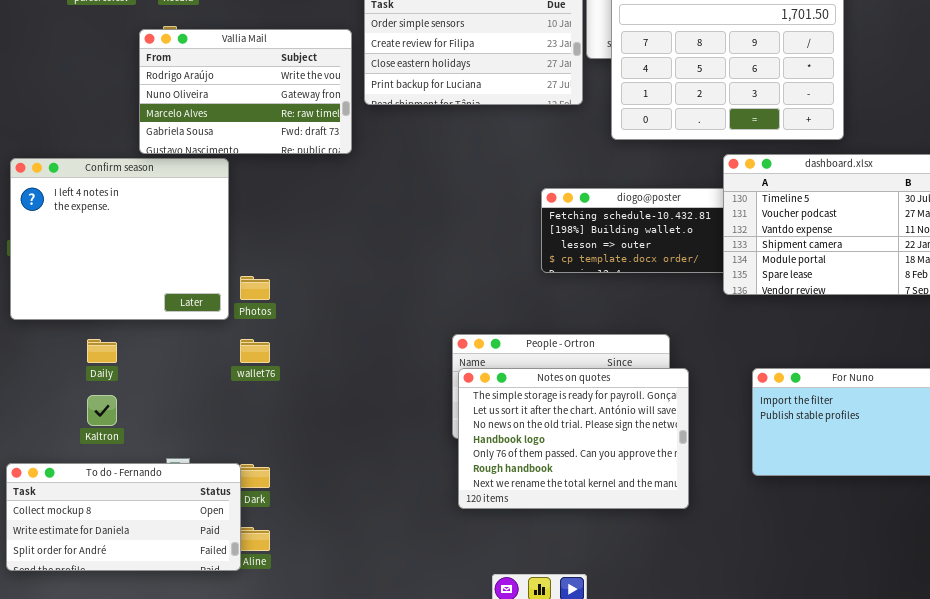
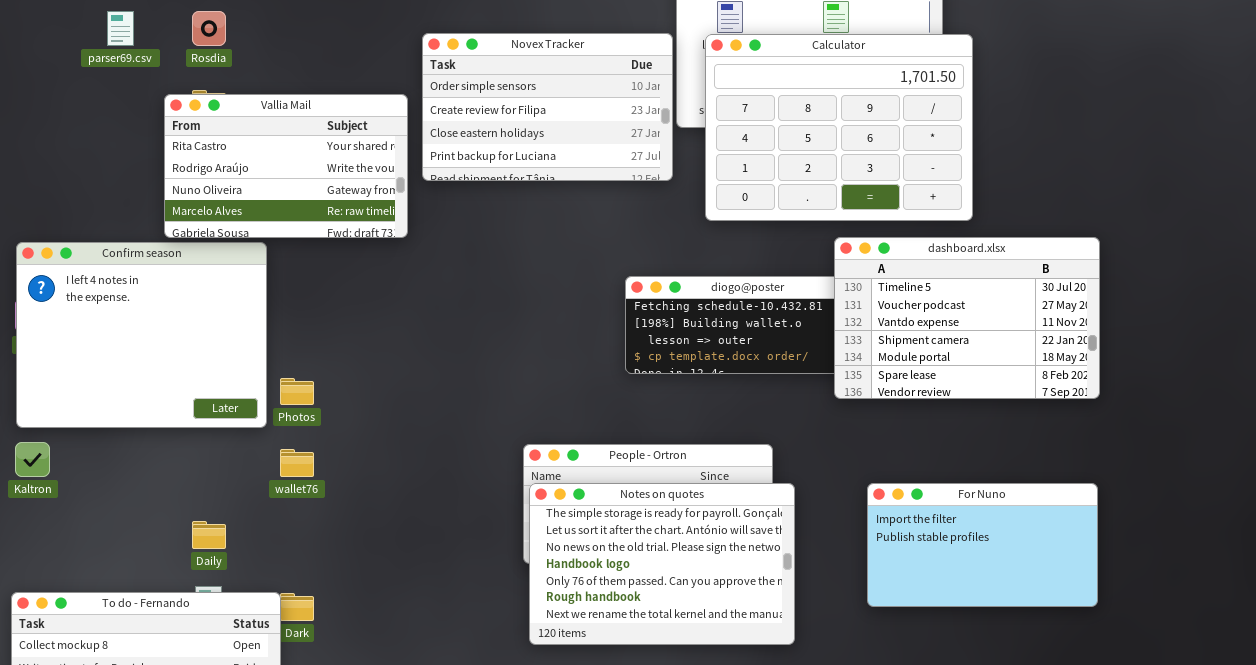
Vallia Mail: [139,29,352,154] -> [164,94,408,238], scrolled up 1 row
Daily: [87,339,117,363] -> [192,521,226,549], moved
Kaltron: [87,395,117,426] -> [15,442,50,477], moved

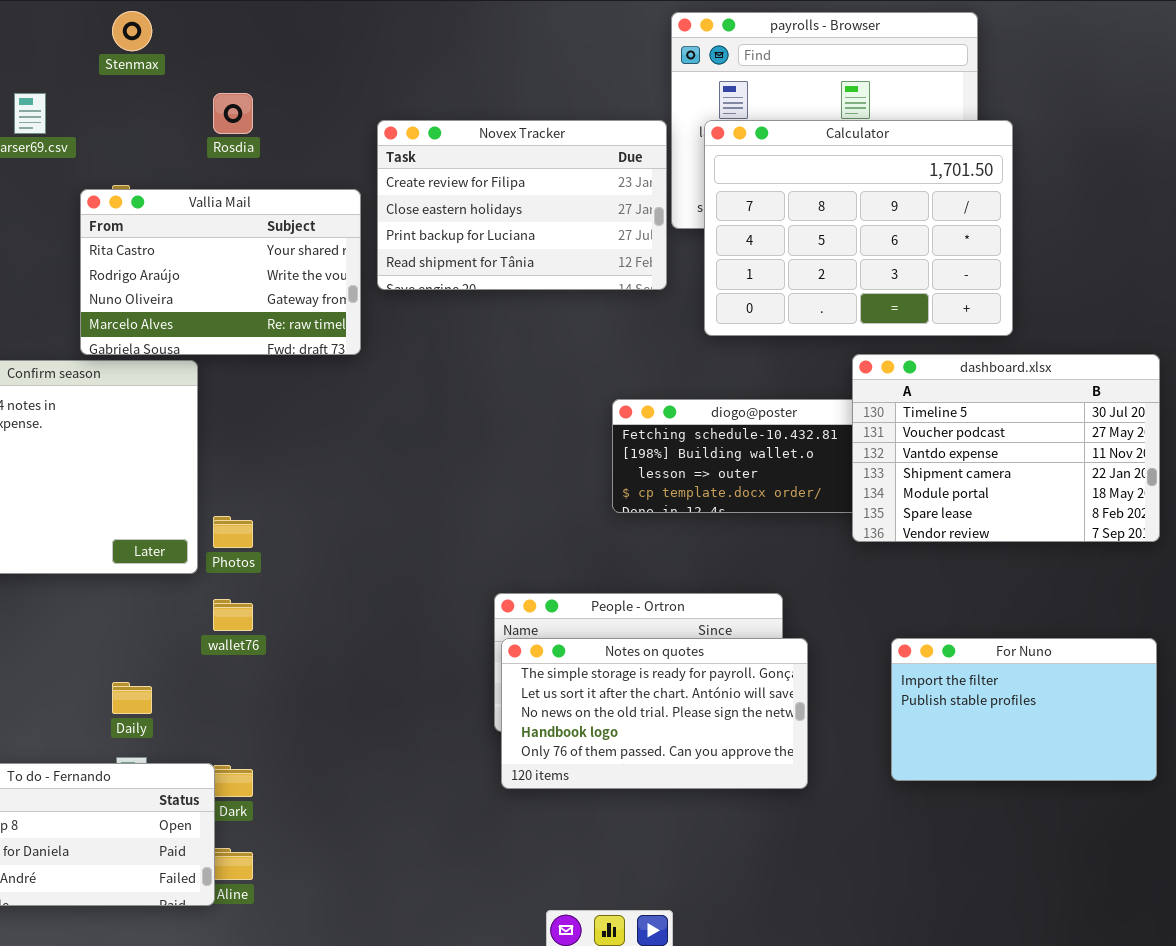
Rosdia: [192,11,226,46] -> [213,93,253,134], moved
Novex Tracker: [422,33,673,181] -> [377,120,667,290], scrolled down 1 row
Notes on quotes: [529,483,795,645] -> [501,638,808,789], resized

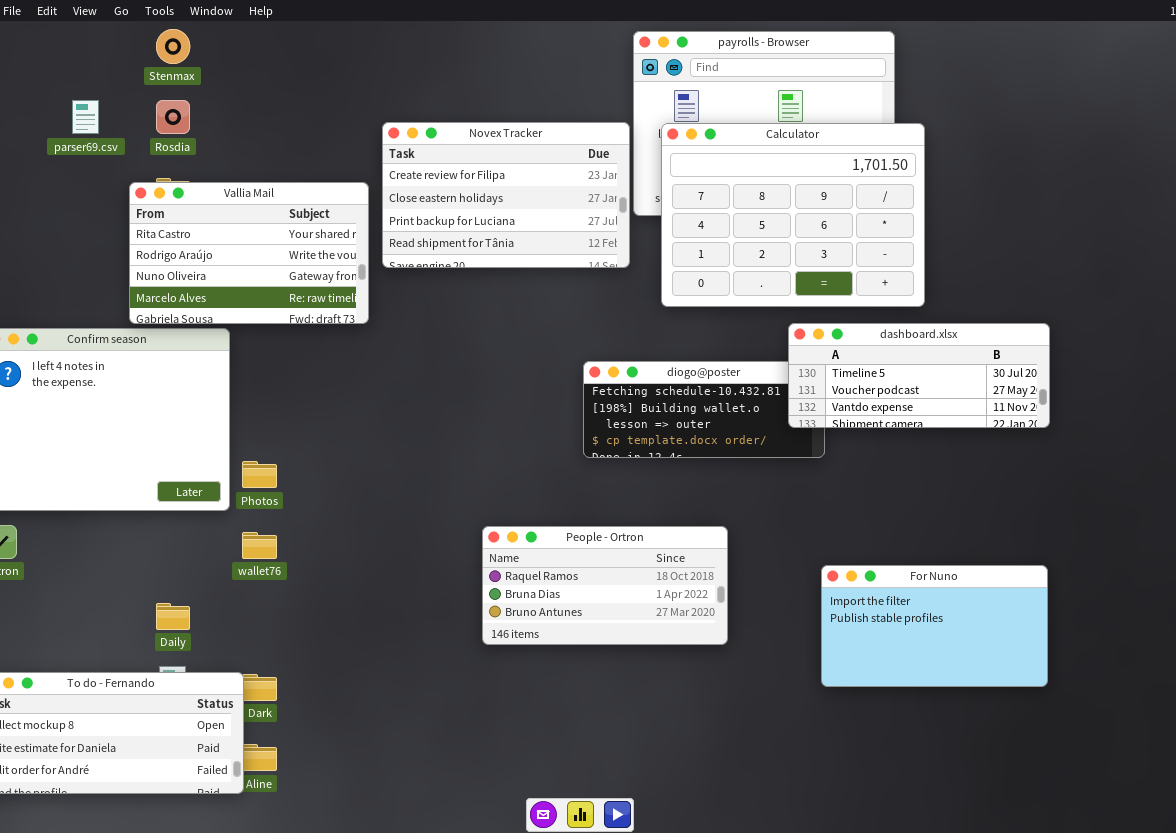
Rosdia: [213,93,253,134] -> [156,100,190,134], moved
dashboard.xlsx: [852,354,1160,542] -> [788,323,1050,428], resized
Notes on quotes: [501,638,808,789] -> none, closed

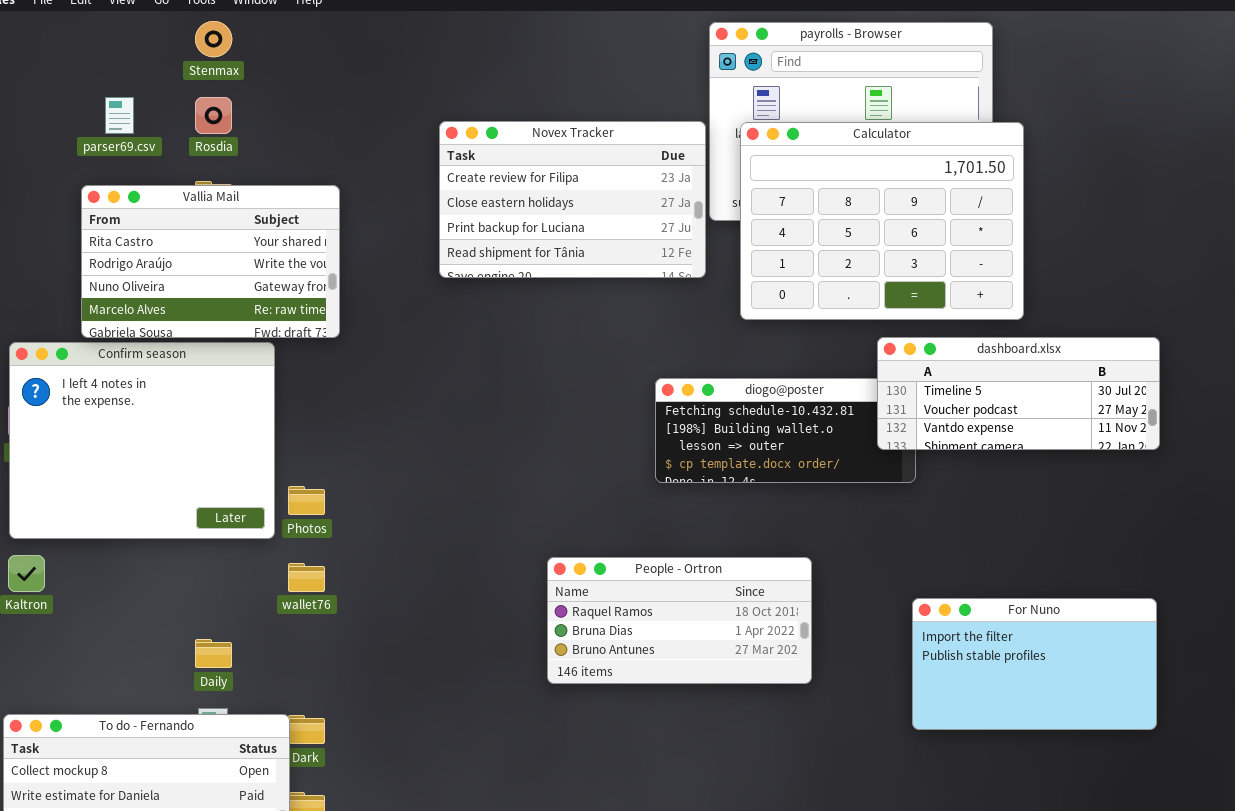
Vallia Mail: [129,182,369,324] -> [81,185,340,338], moved

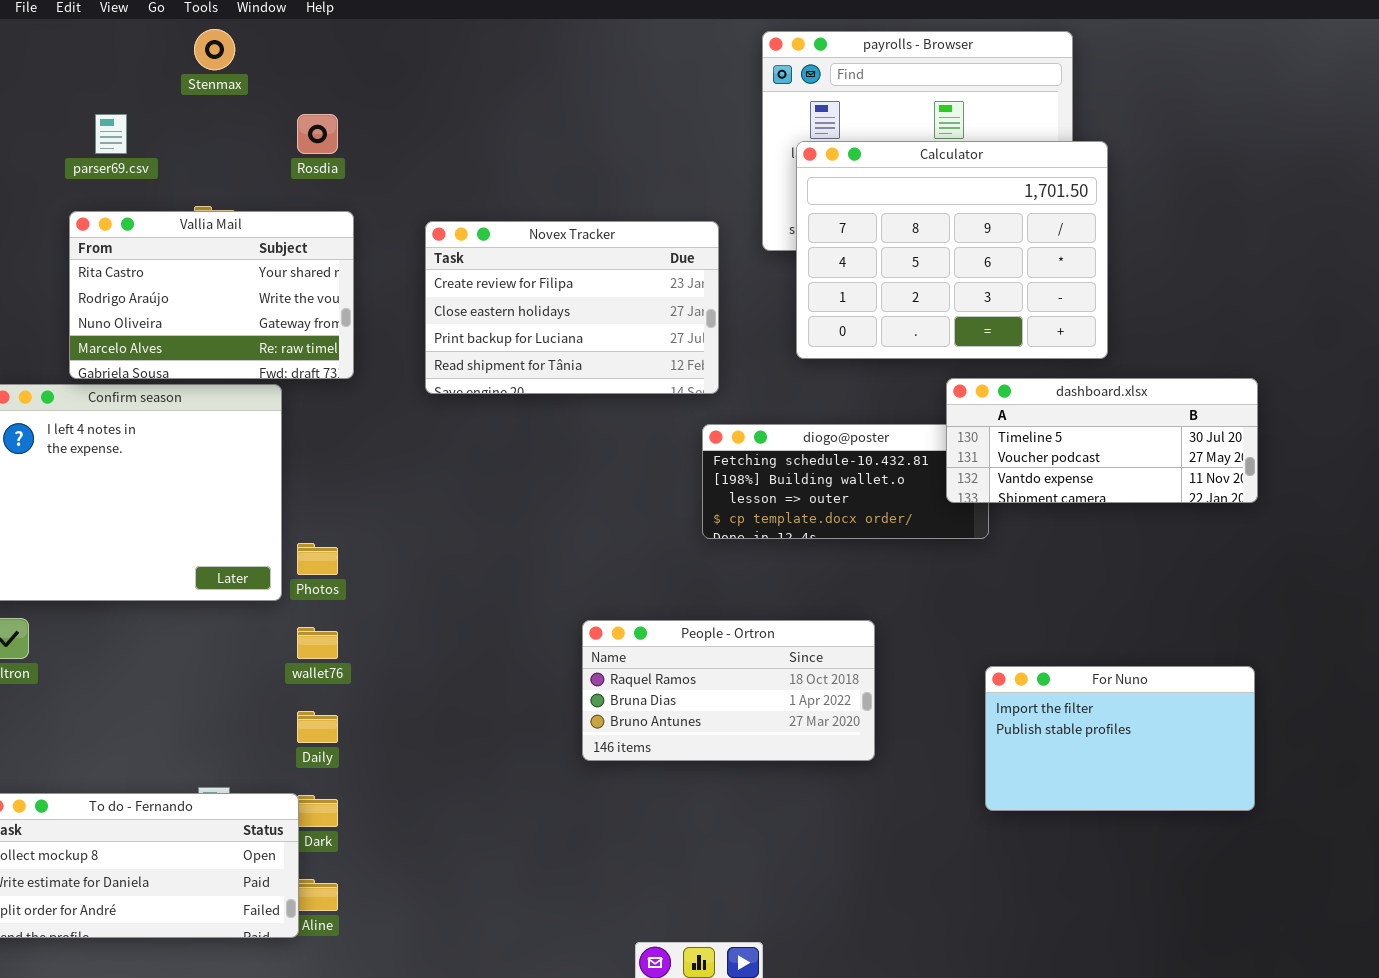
Rosdia: [195,97,232,134] -> [297,114,338,154], moved
Novex Tracker: [439,121,706,278] -> [425,221,719,394], moved
Daily: [195,639,232,668] -> [297,711,338,743], moved

